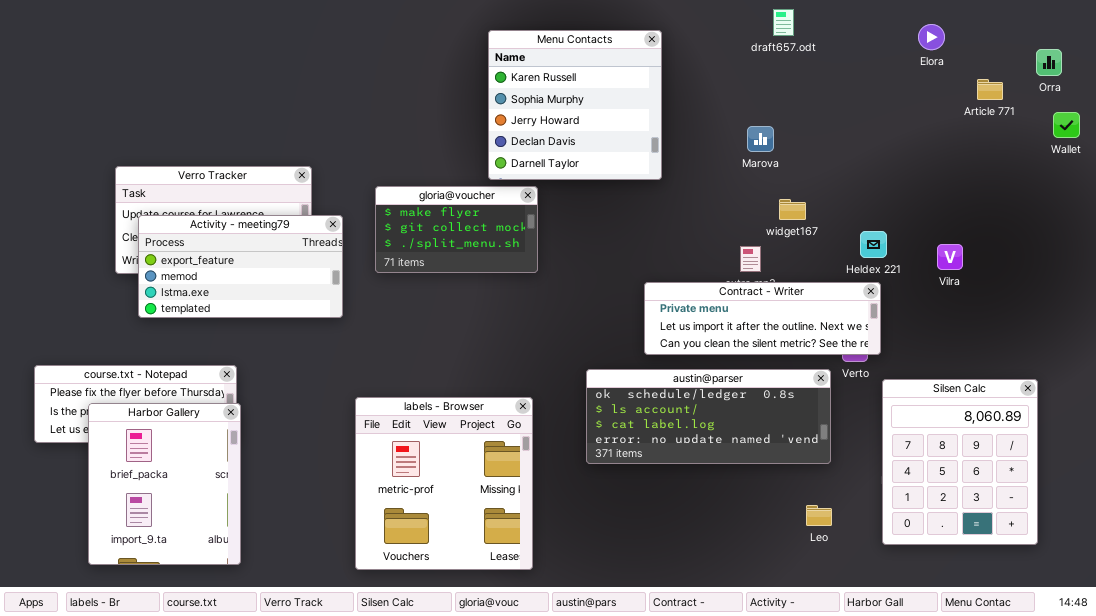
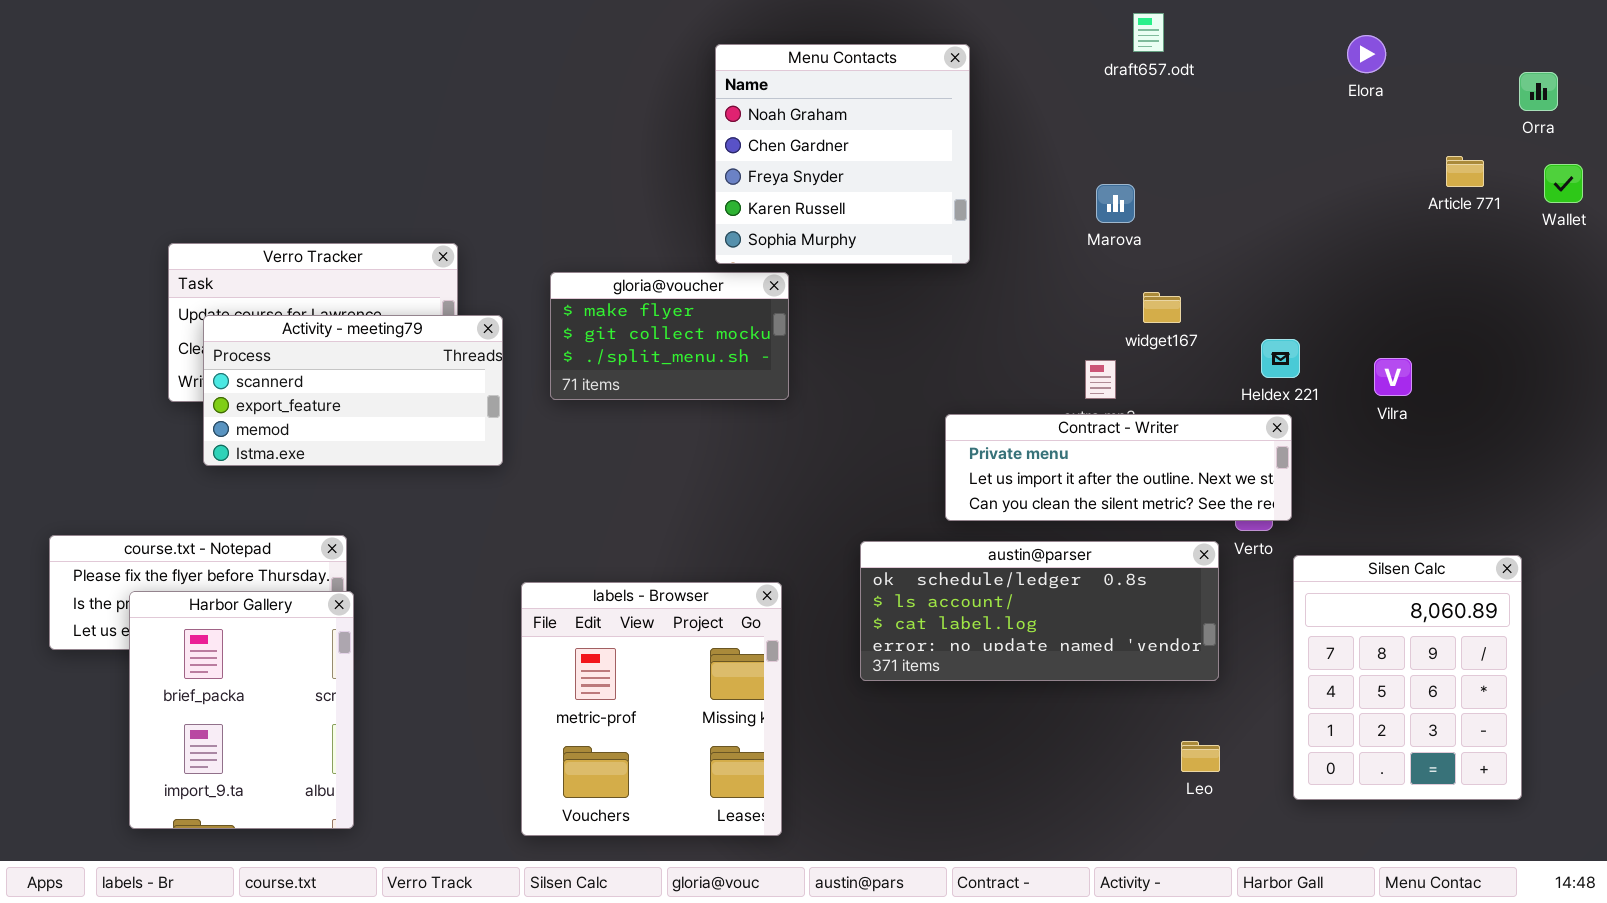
Menu Contacts: [488,30,662,180] -> [715,44,970,264], scrolled up 3 rows
Article 771: [977,79,1003,100] -> [1446,156,1484,187], moved
Activity - meeting79: [138,215,343,318] -> [203,315,503,466], scrolled up 1 row

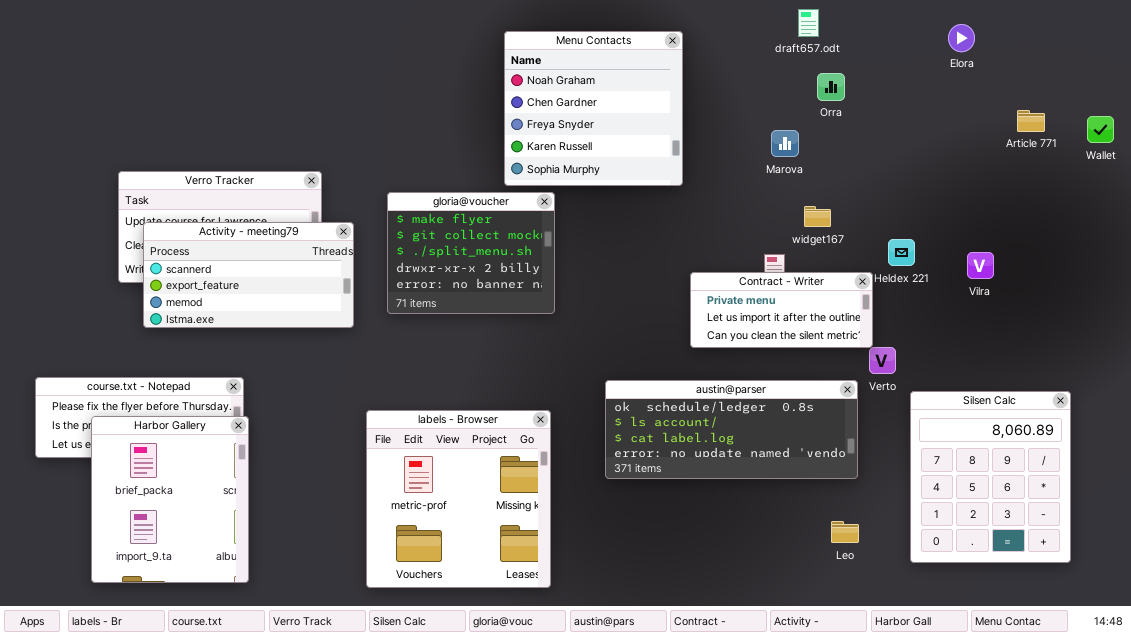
Orra: [1519,72,1558,111] -> [817,73,845,101], moved
gloria@voucher: [550,272,789,400] -> [387,192,555,314], resized
Contract - Writer: [945,414,1292,521] -> [690,272,873,348], moved, resized

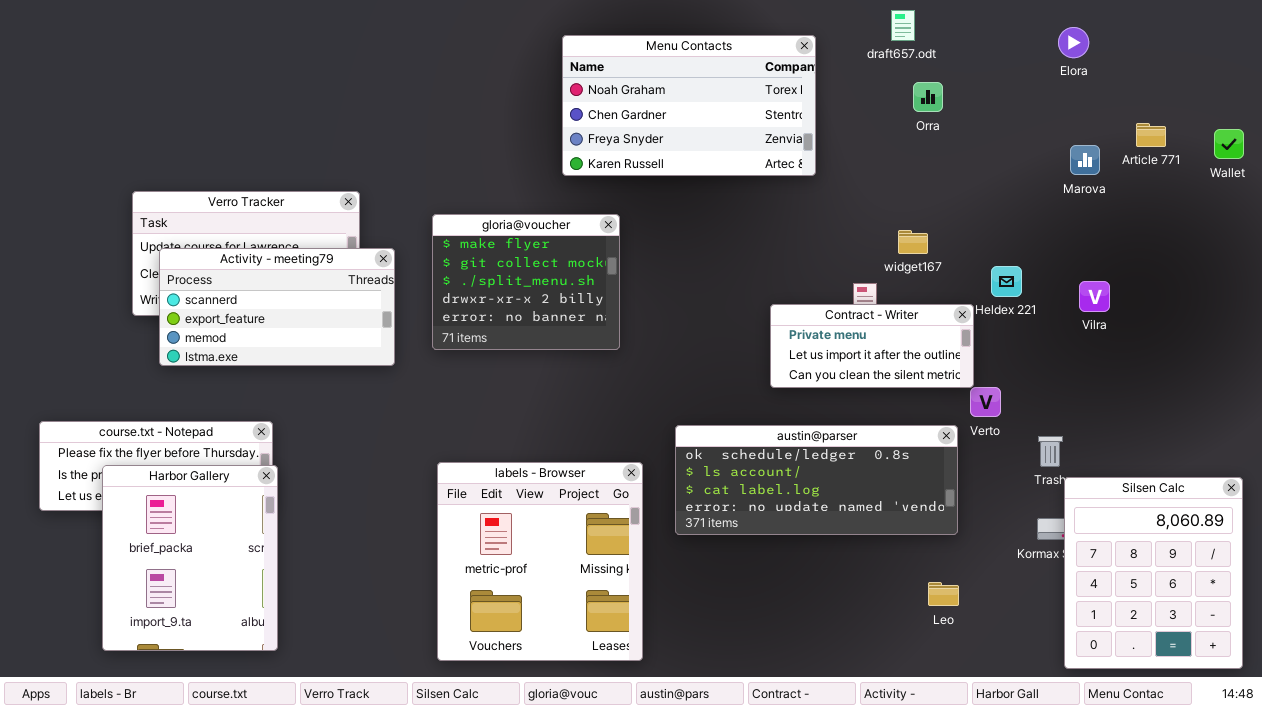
Menu Contacts: [504,31,683,186] -> [562,35,816,176], resized
Marova: [771,130,799,157] -> [1070,145,1100,175], moved
Silsen Calc: [910,391,1071,563] -> [1064,477,1243,669], moved
labels - Browser: [366,410,551,588] -> [437,462,643,661], moved

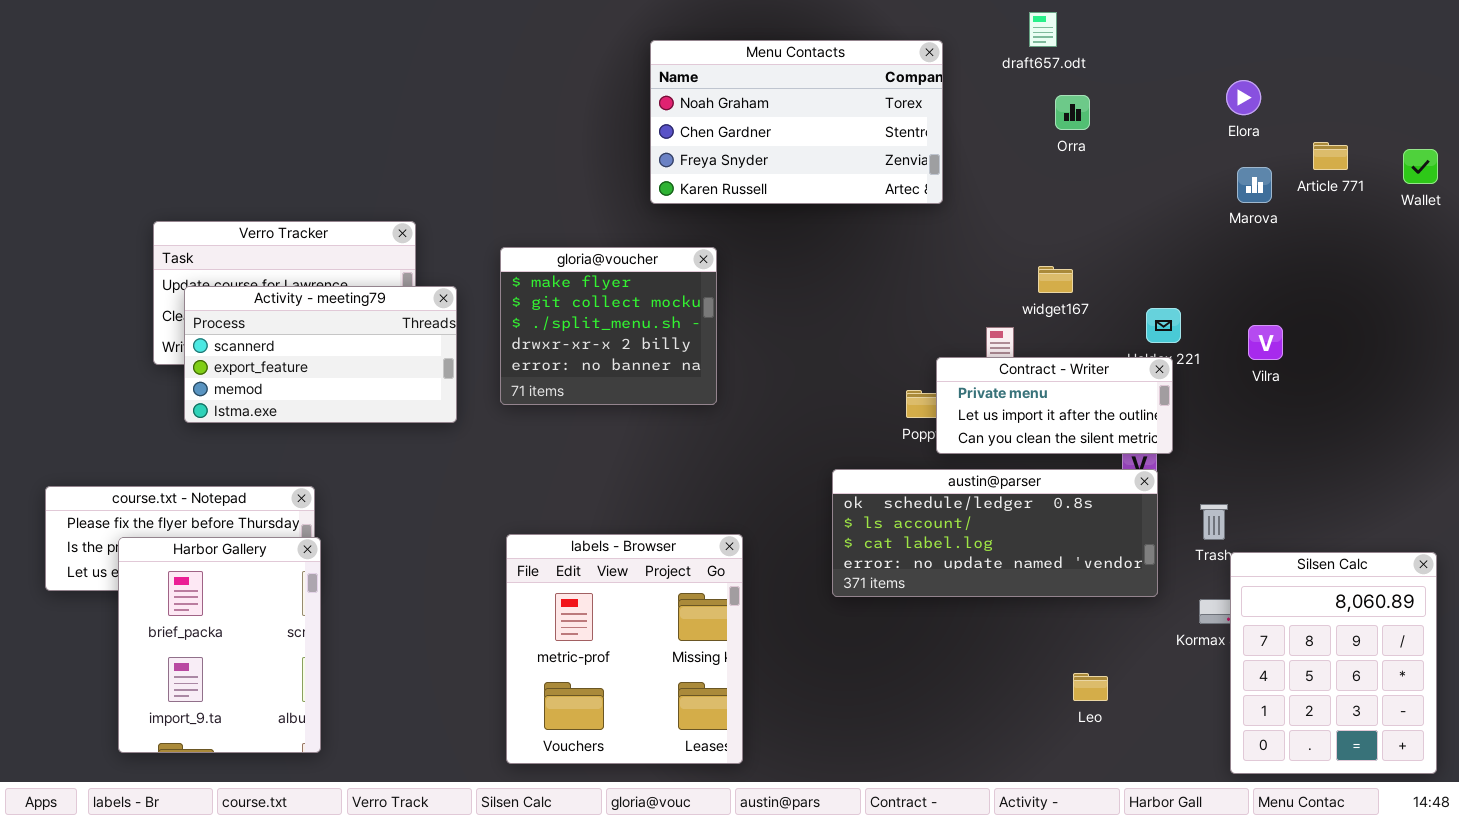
Elora: [1058,27,1089,58] -> [1226,80,1261,115], moved
Contract - Writer: [770,304,974,388] -> [936,357,1173,454], moved
austin@parser: [675,425,958,535] -> [832,469,1158,597], moved

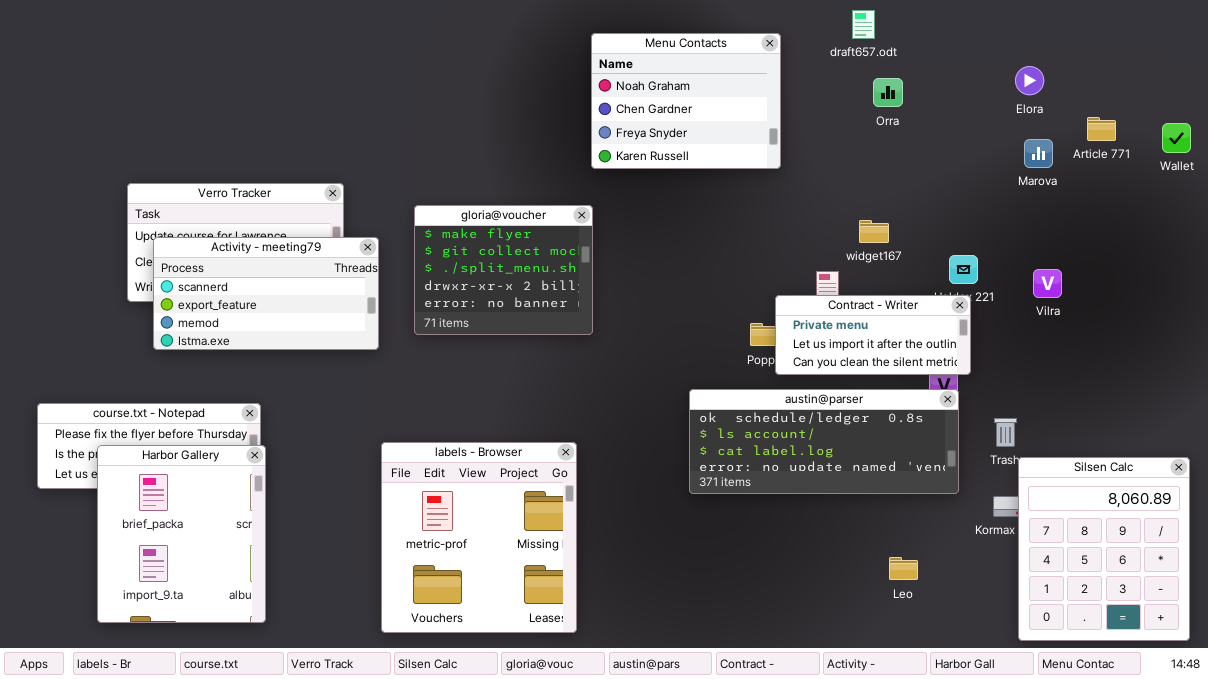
Menu Contacts: [650,40,943,204] -> [591,33,781,169], resized
labels - Browser: [506,534,743,764] -> [381,442,577,633], moved

